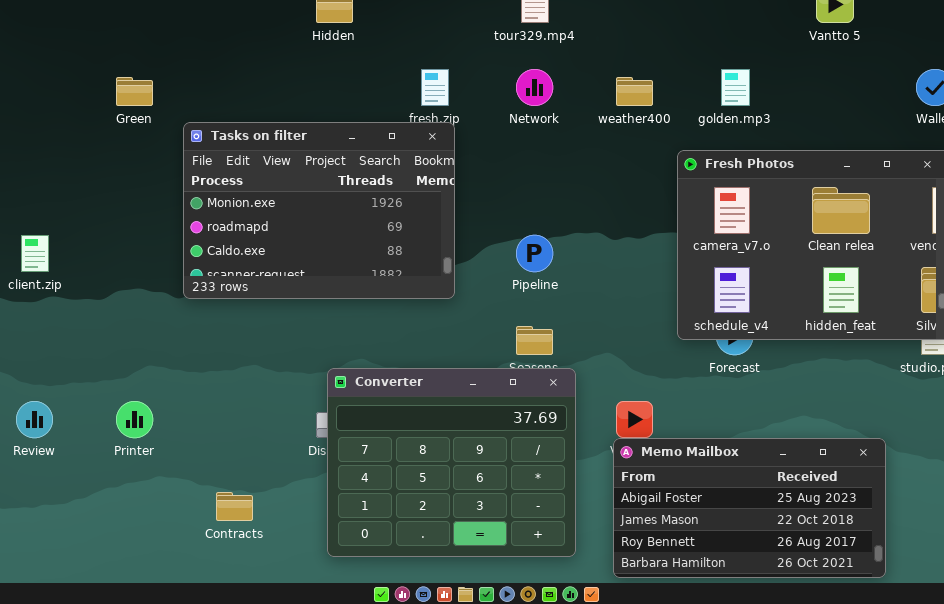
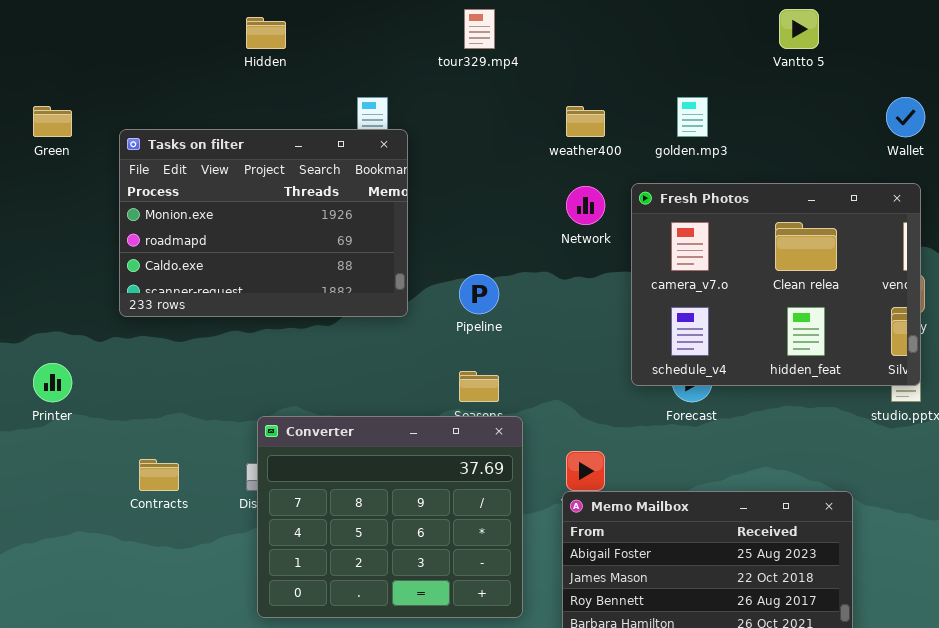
Network: [516,69,553,106] -> [566,186,605,225], moved
Tasks on filter: [183,122,455,299] -> [119,129,408,317], moved
Printer: [116,401,153,438] -> [33,363,72,402], moved
Contracts: [216,492,253,521] -> [139,459,179,491], moved

